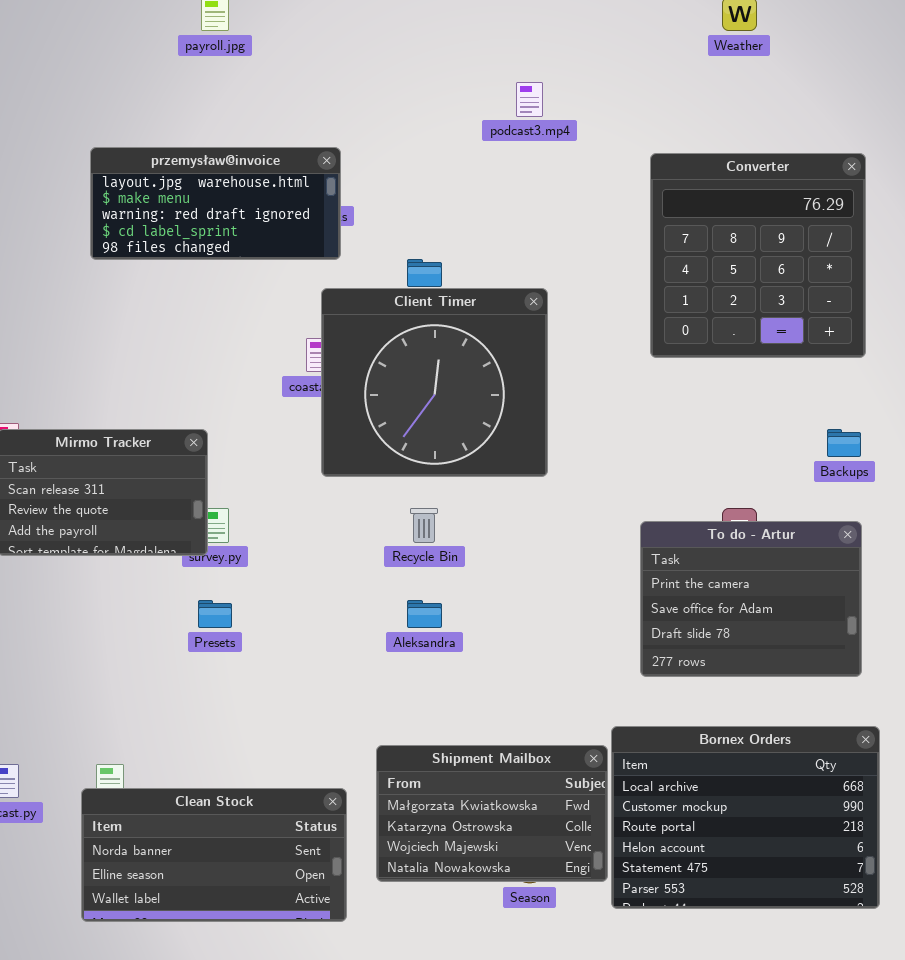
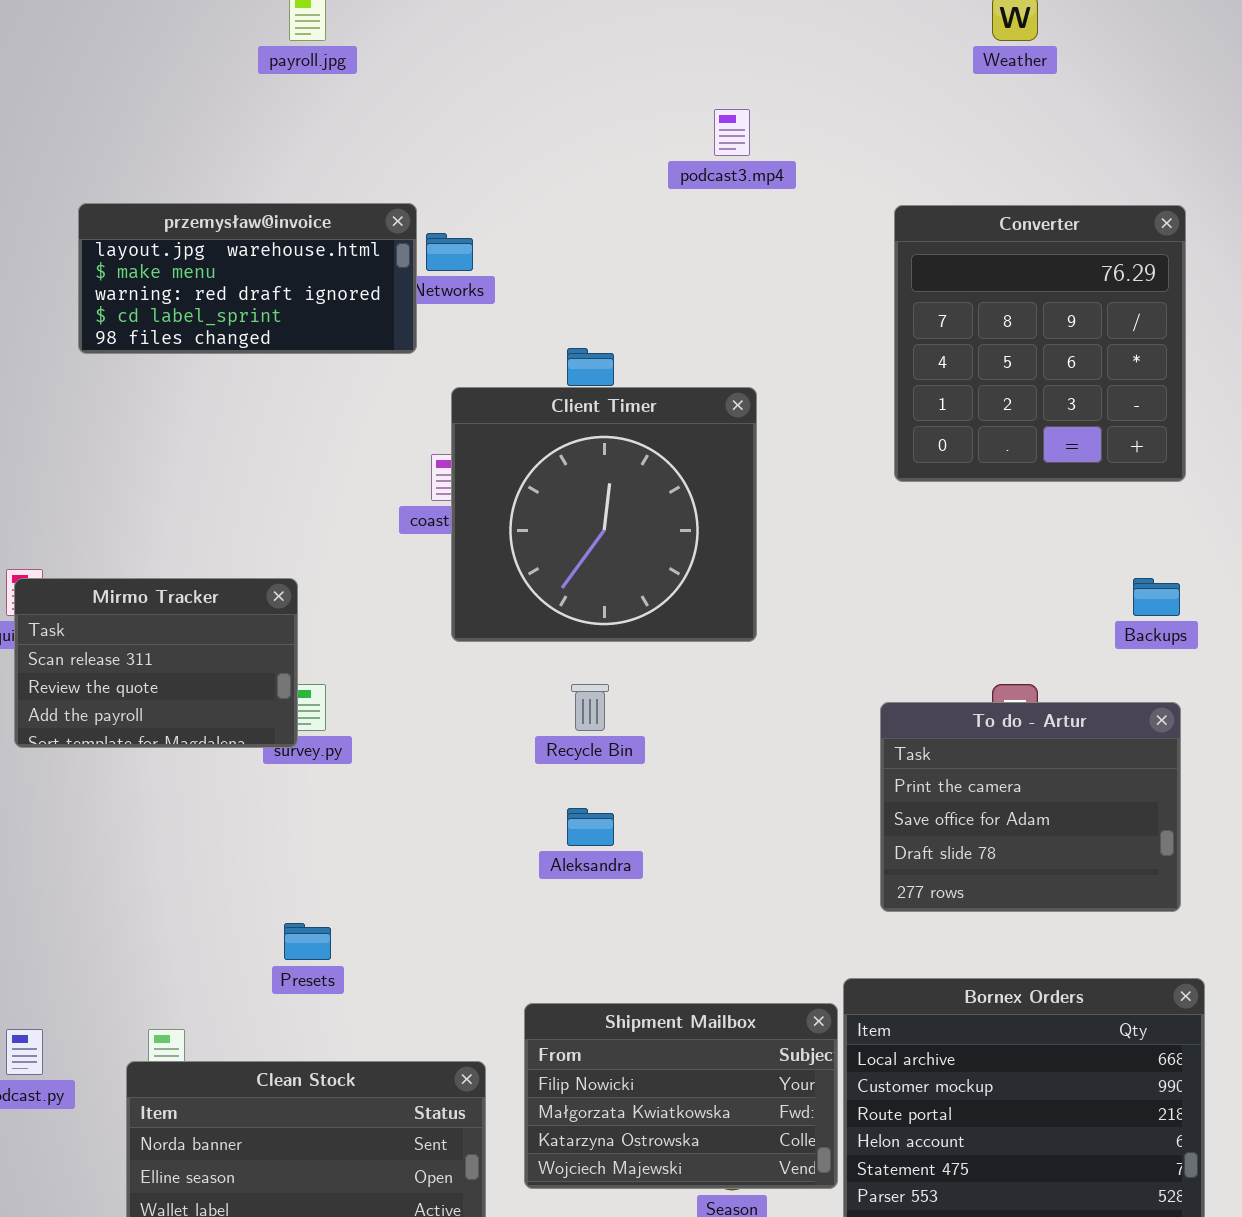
przemysław@invoice: [90,147,341,260] -> [78,203,417,354], moved
Presets: [198,600,232,628] -> [284,923,331,960], moved
Shipment Mailbox: [376,745,608,882] -> [524,1003,838,1189], scrolled up 1 row

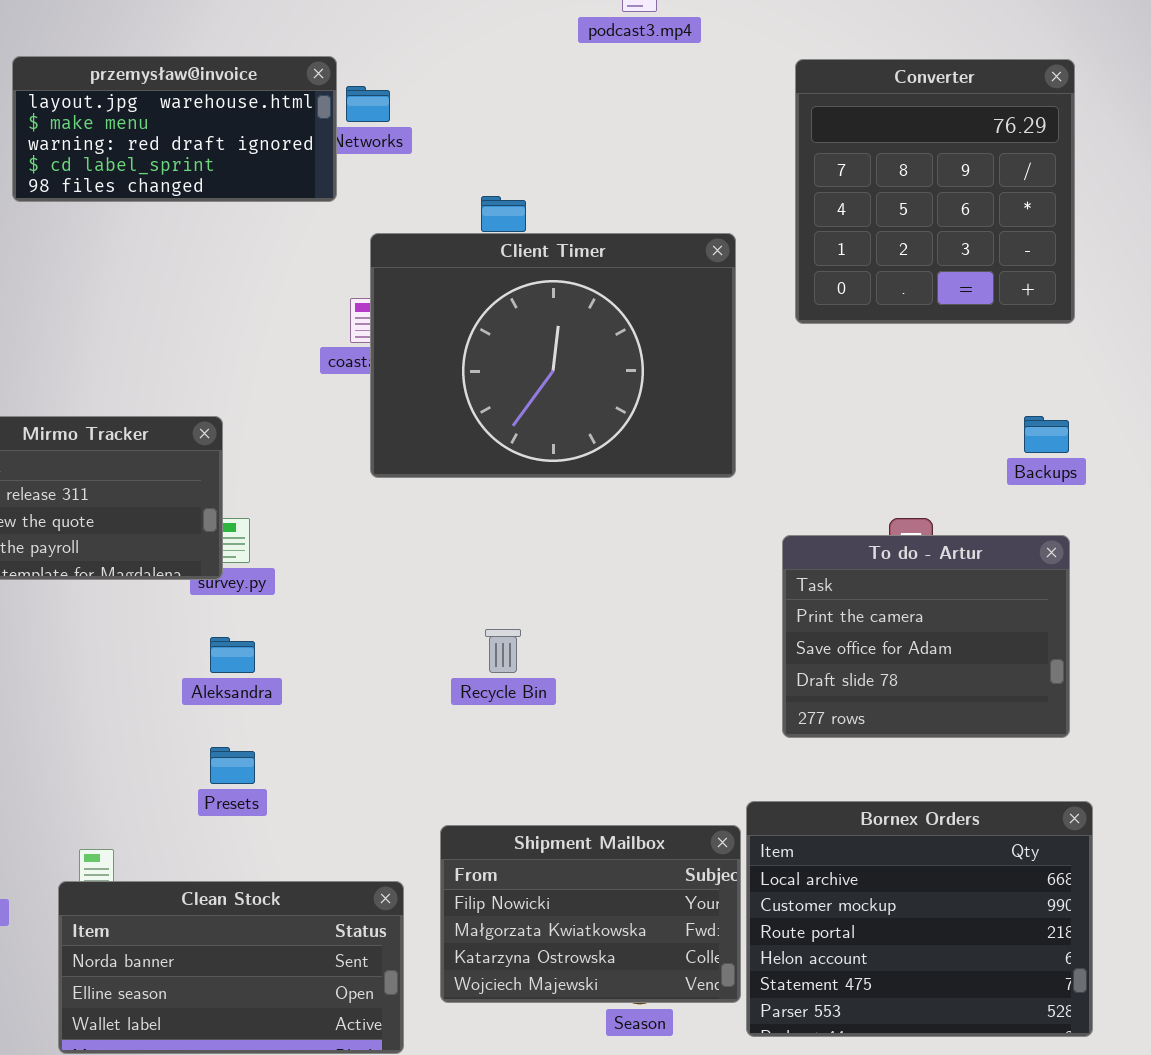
Client Timer: [451,387,757,642] -> [370,233,736,478], resized
Recycle Bin: [571,684,609,731] -> [485,629,521,673], moved
Aleksandra: [567,808,614,846] -> [210,637,255,673], moved

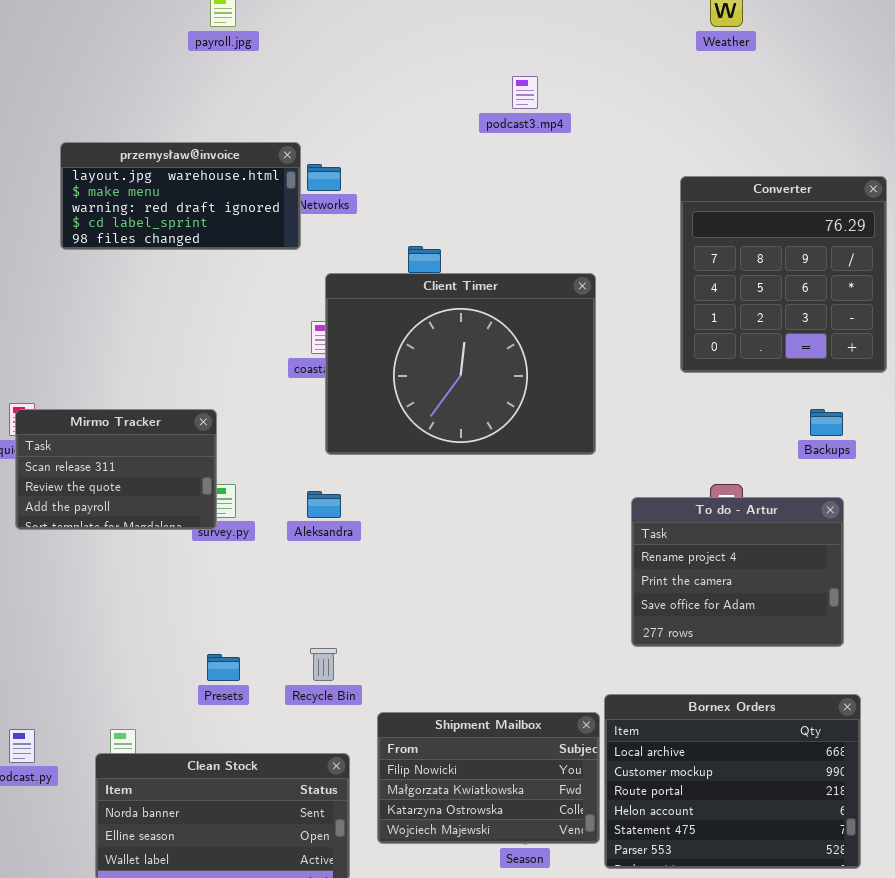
Converter: [795,59,1075,324] -> [680,176,887,373], moved
To do - Artur: [782,535,1070,738] -> [631,497,844,647], scrolled up 1 row
Recycle Bin: [485,629,521,673] -> [310,648,337,681], moved
Aleksandra: [210,637,255,673] -> [307,491,341,518], moved

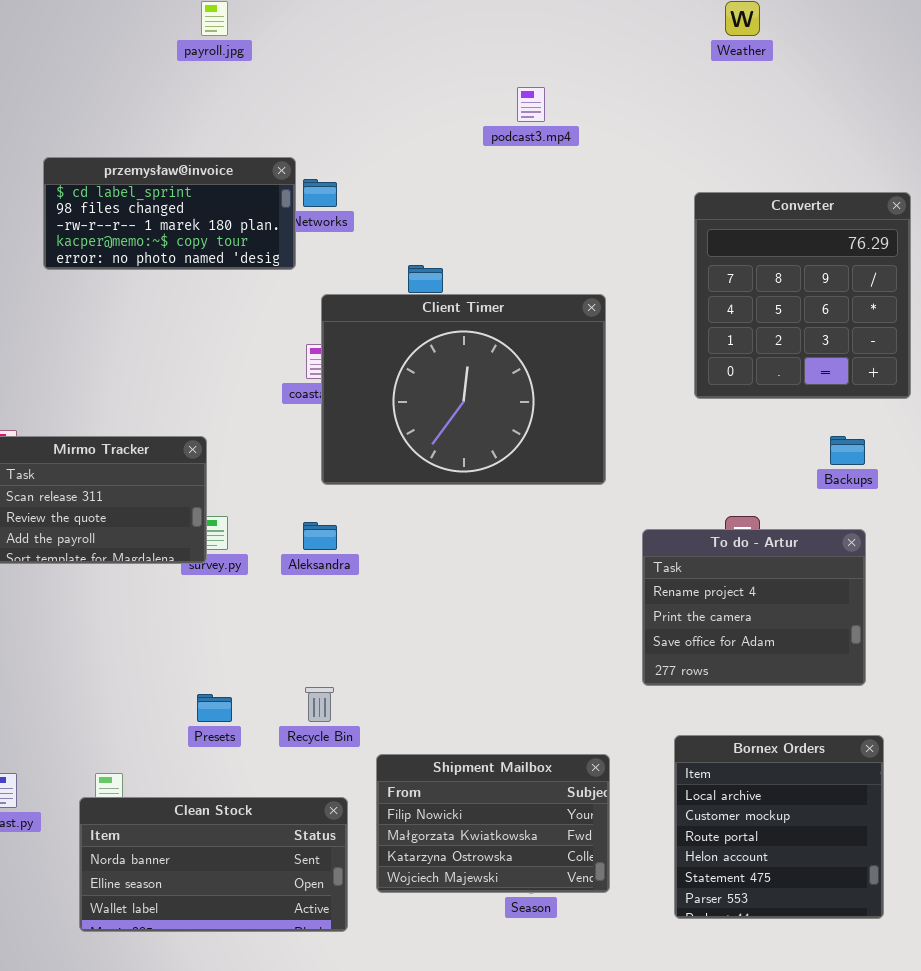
przemysław@invoice: [60,142,301,250] -> [43,157,296,270], scrolled down 3 rows
Bornex Orders: [604,694,861,869] -> [674,735,884,919], resized

